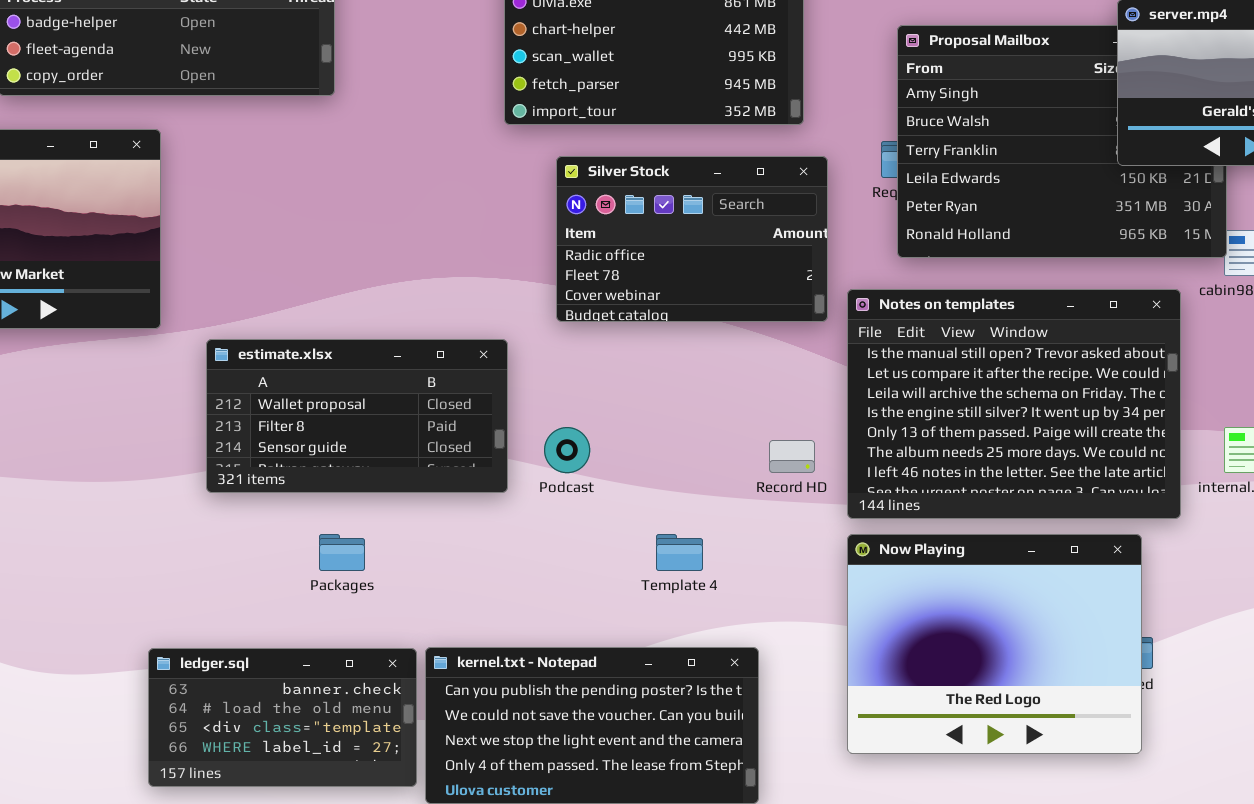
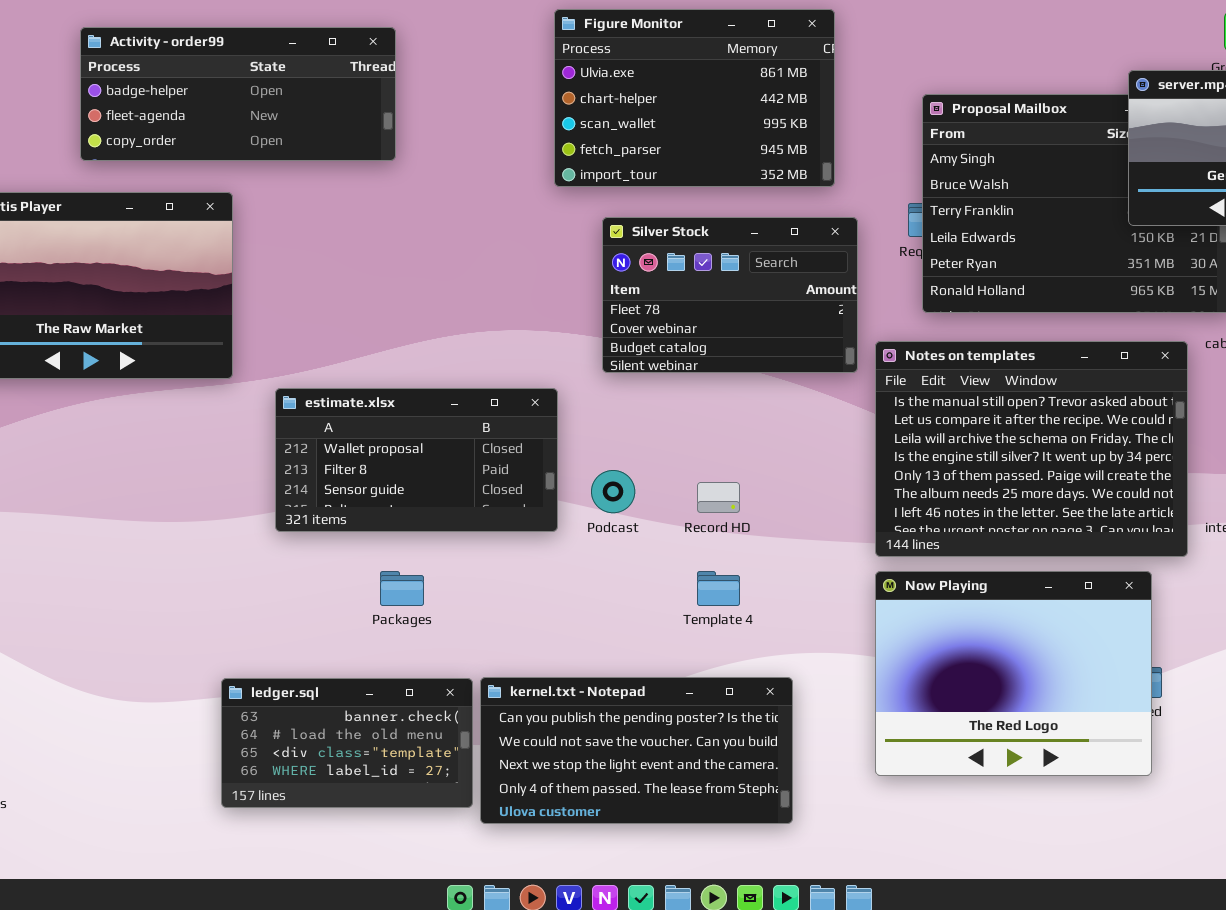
Silver Stock: [556,156,828,322] -> [602,217,858,373], scrolled down 1 row
Record HD: [769,440,815,473] -> [697,482,740,513], moved

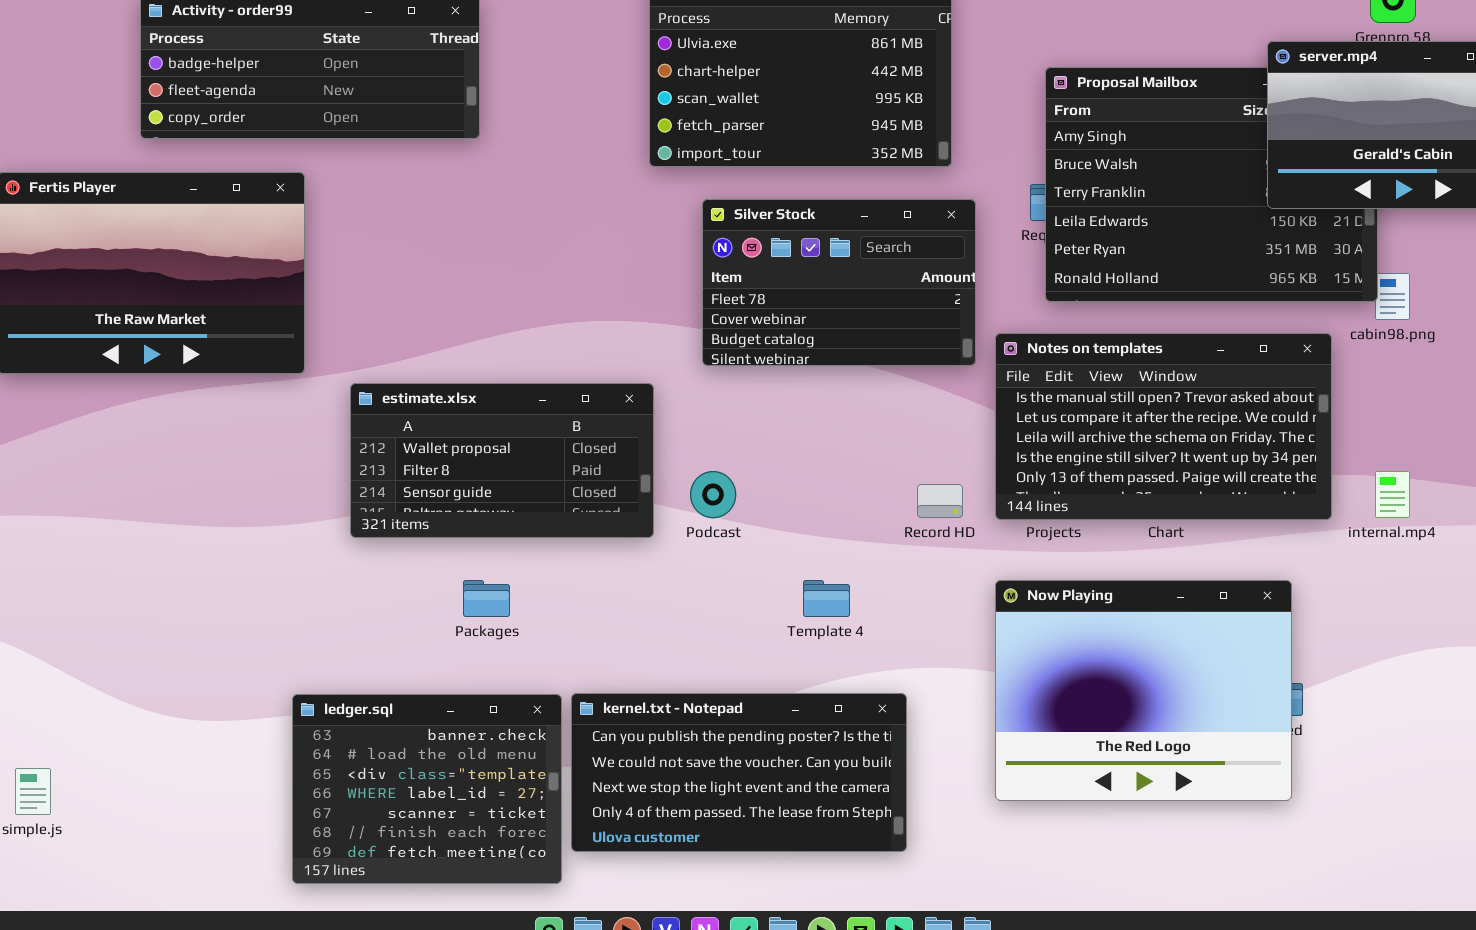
Notes on templates: [875,341,1188,557] -> [995,333,1332,520], resized
Record HD: [697,482,740,513] -> [917,484,963,518], moved
ledger.sql: [221,678,473,808] -> [292,694,562,884], resized

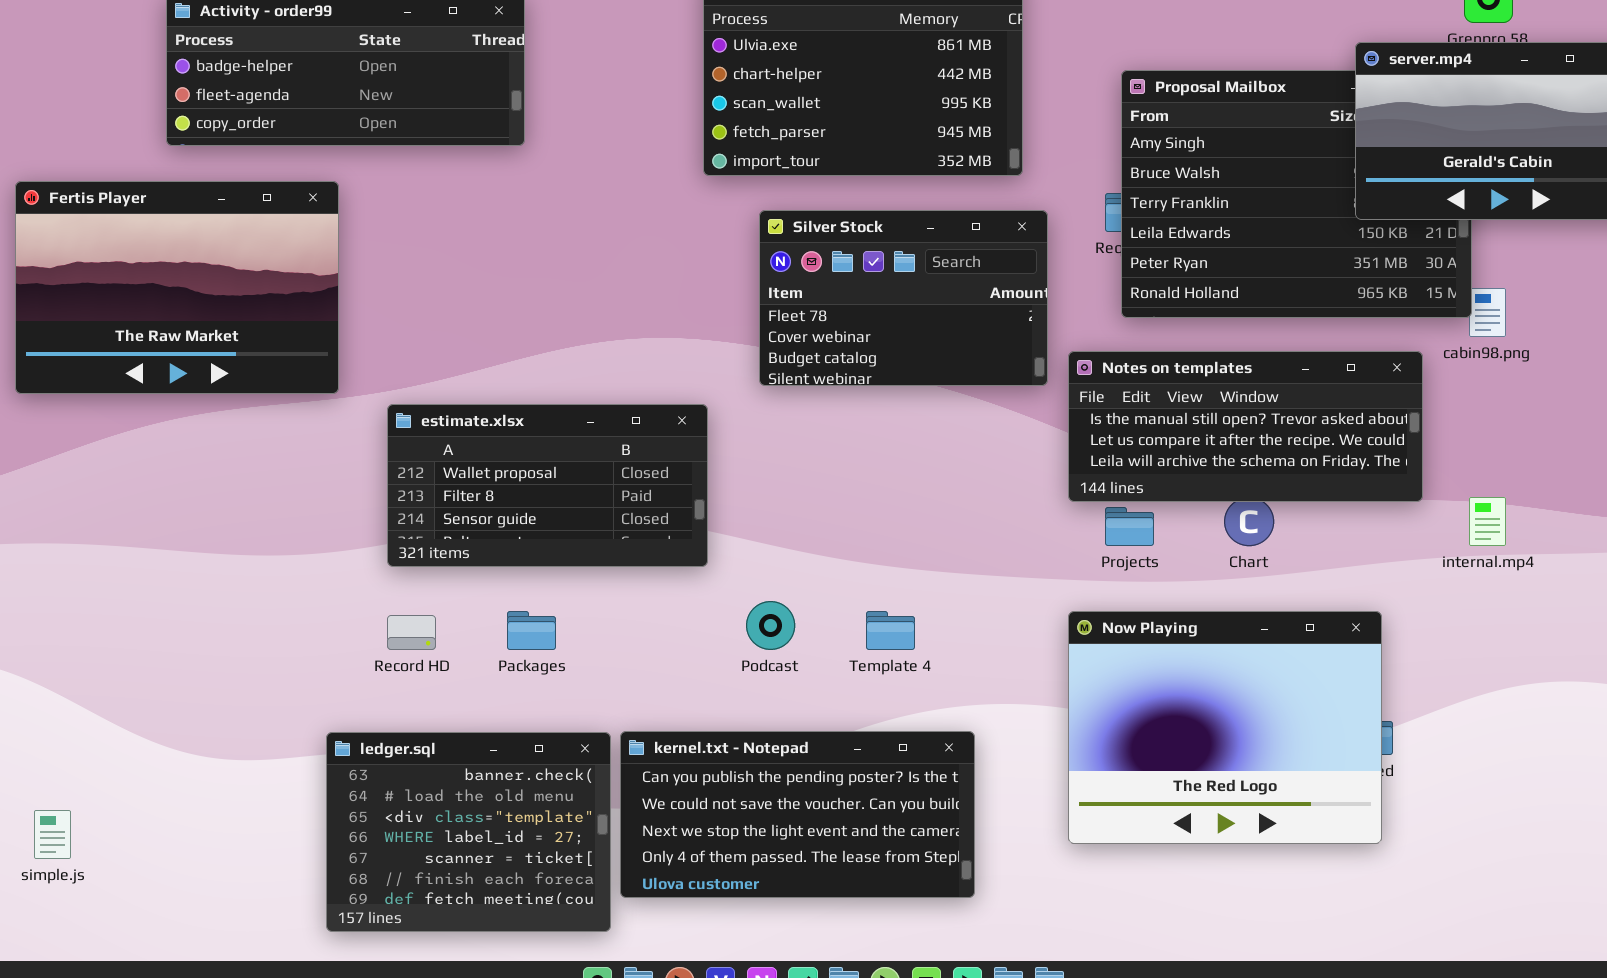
Notes on templates: [995,333,1332,520] -> [1068,351,1423,502], resized
Podcast: [690,471,736,518] -> [746,601,795,650], moved
Record HD: [917,484,963,518] -> [387,615,436,650], moved

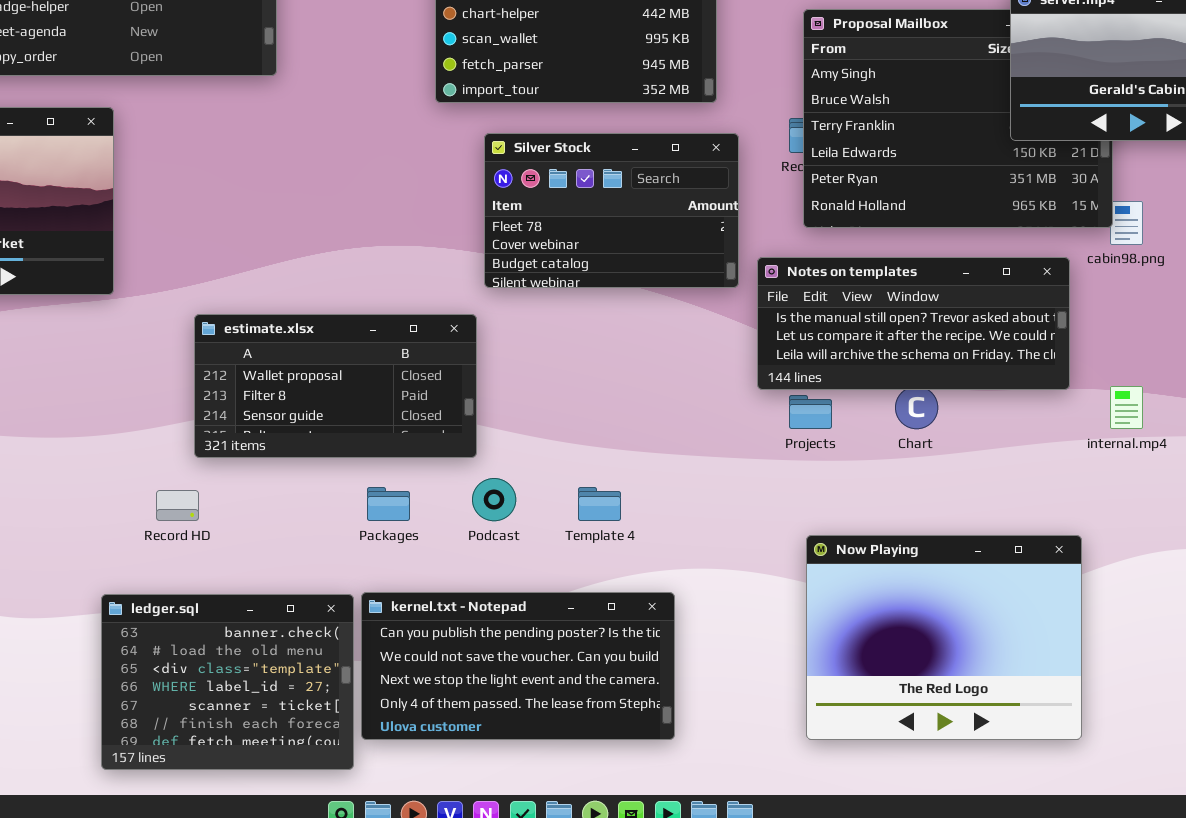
estimate.xlsx: [387,404,708,567] -> [194,314,477,458], moved
Packages: [507,611,556,650] -> [367,487,410,521], moved
Now Playing: [1068,611,1382,844] -> [806,535,1082,740], moved

